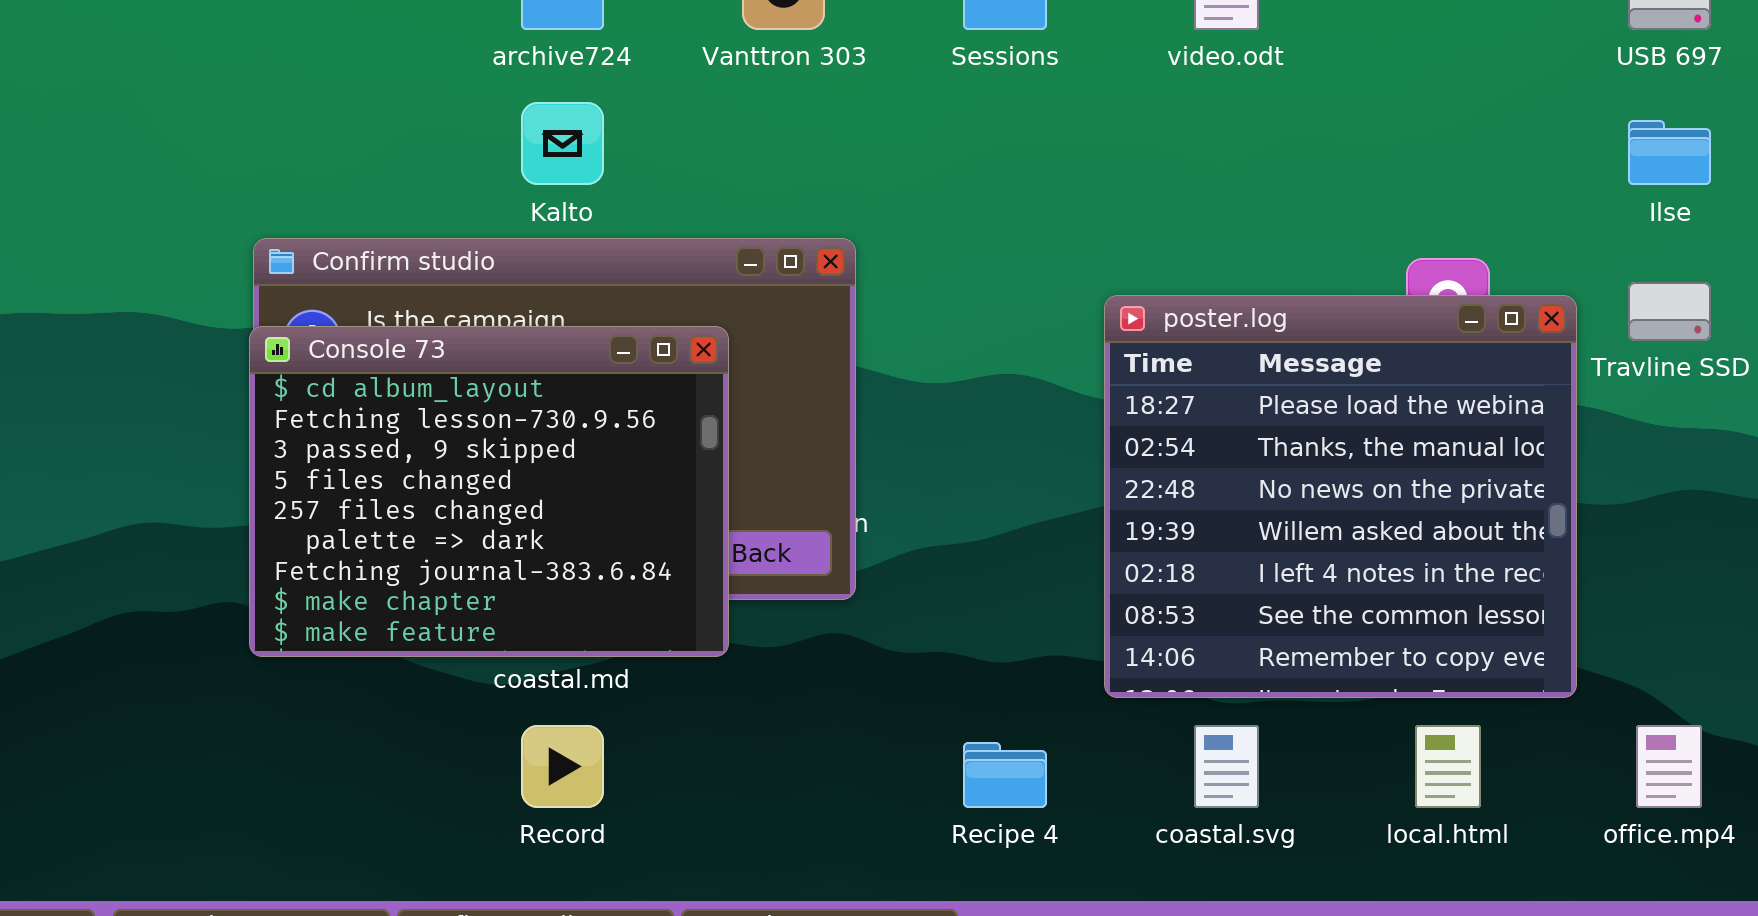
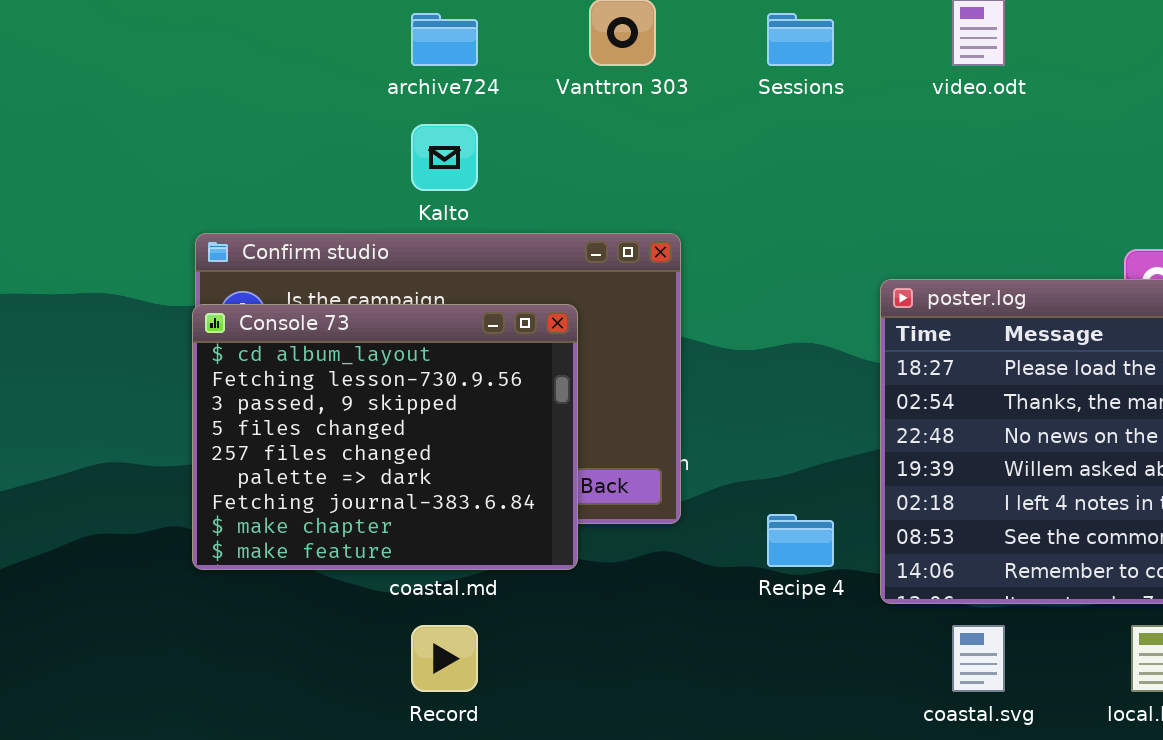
Recipe 4: [963,742,1047,808] -> [767,514,834,567], moved

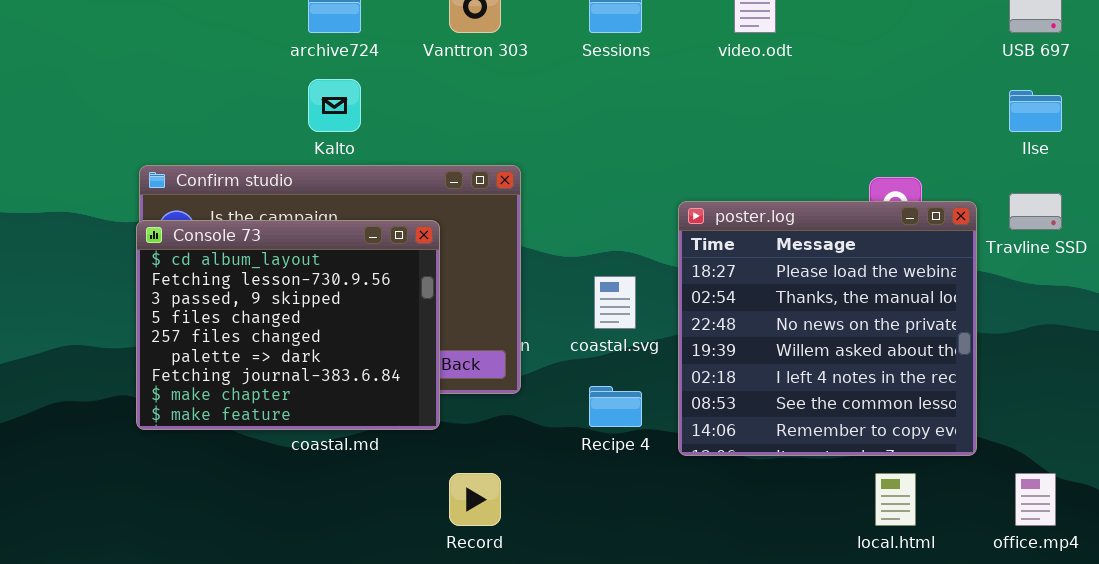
Record: [411,625,478,692] -> [449,473,501,526], moved
coastal.svg: [952,625,1005,692] -> [594,276,636,329], moved

